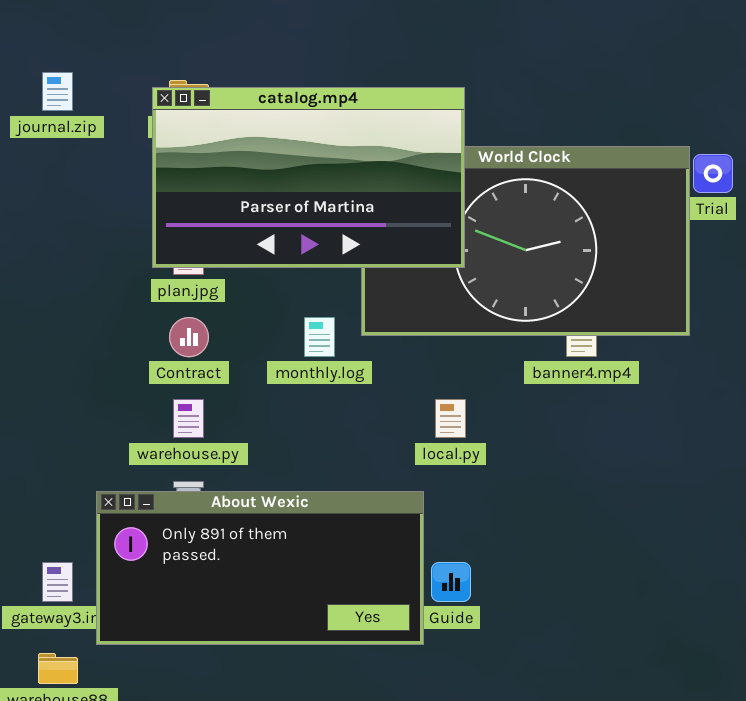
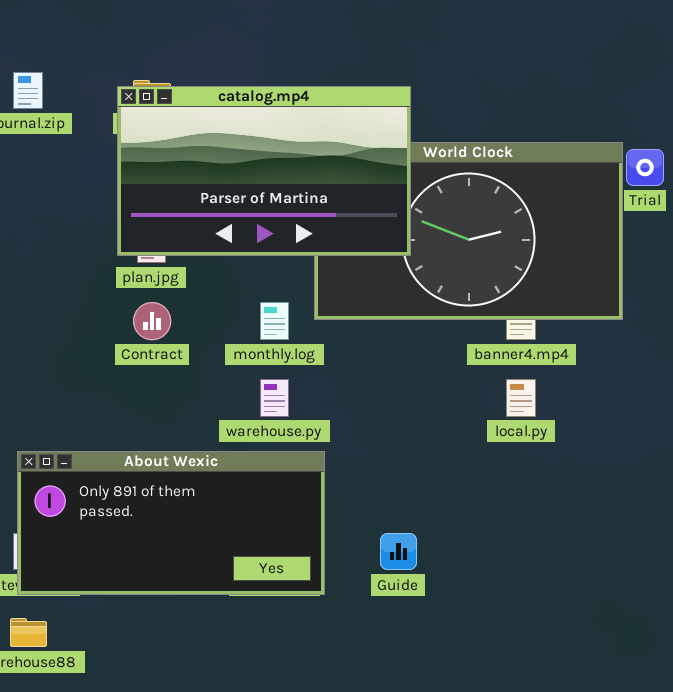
warehouse.py: [173,399,204,438] -> [260,379,289,417], moved
local.py: [435,399,466,438] -> [506,379,536,417], moved
About Wexic: [96,491,424,645] -> [17,451,325,595], moved

